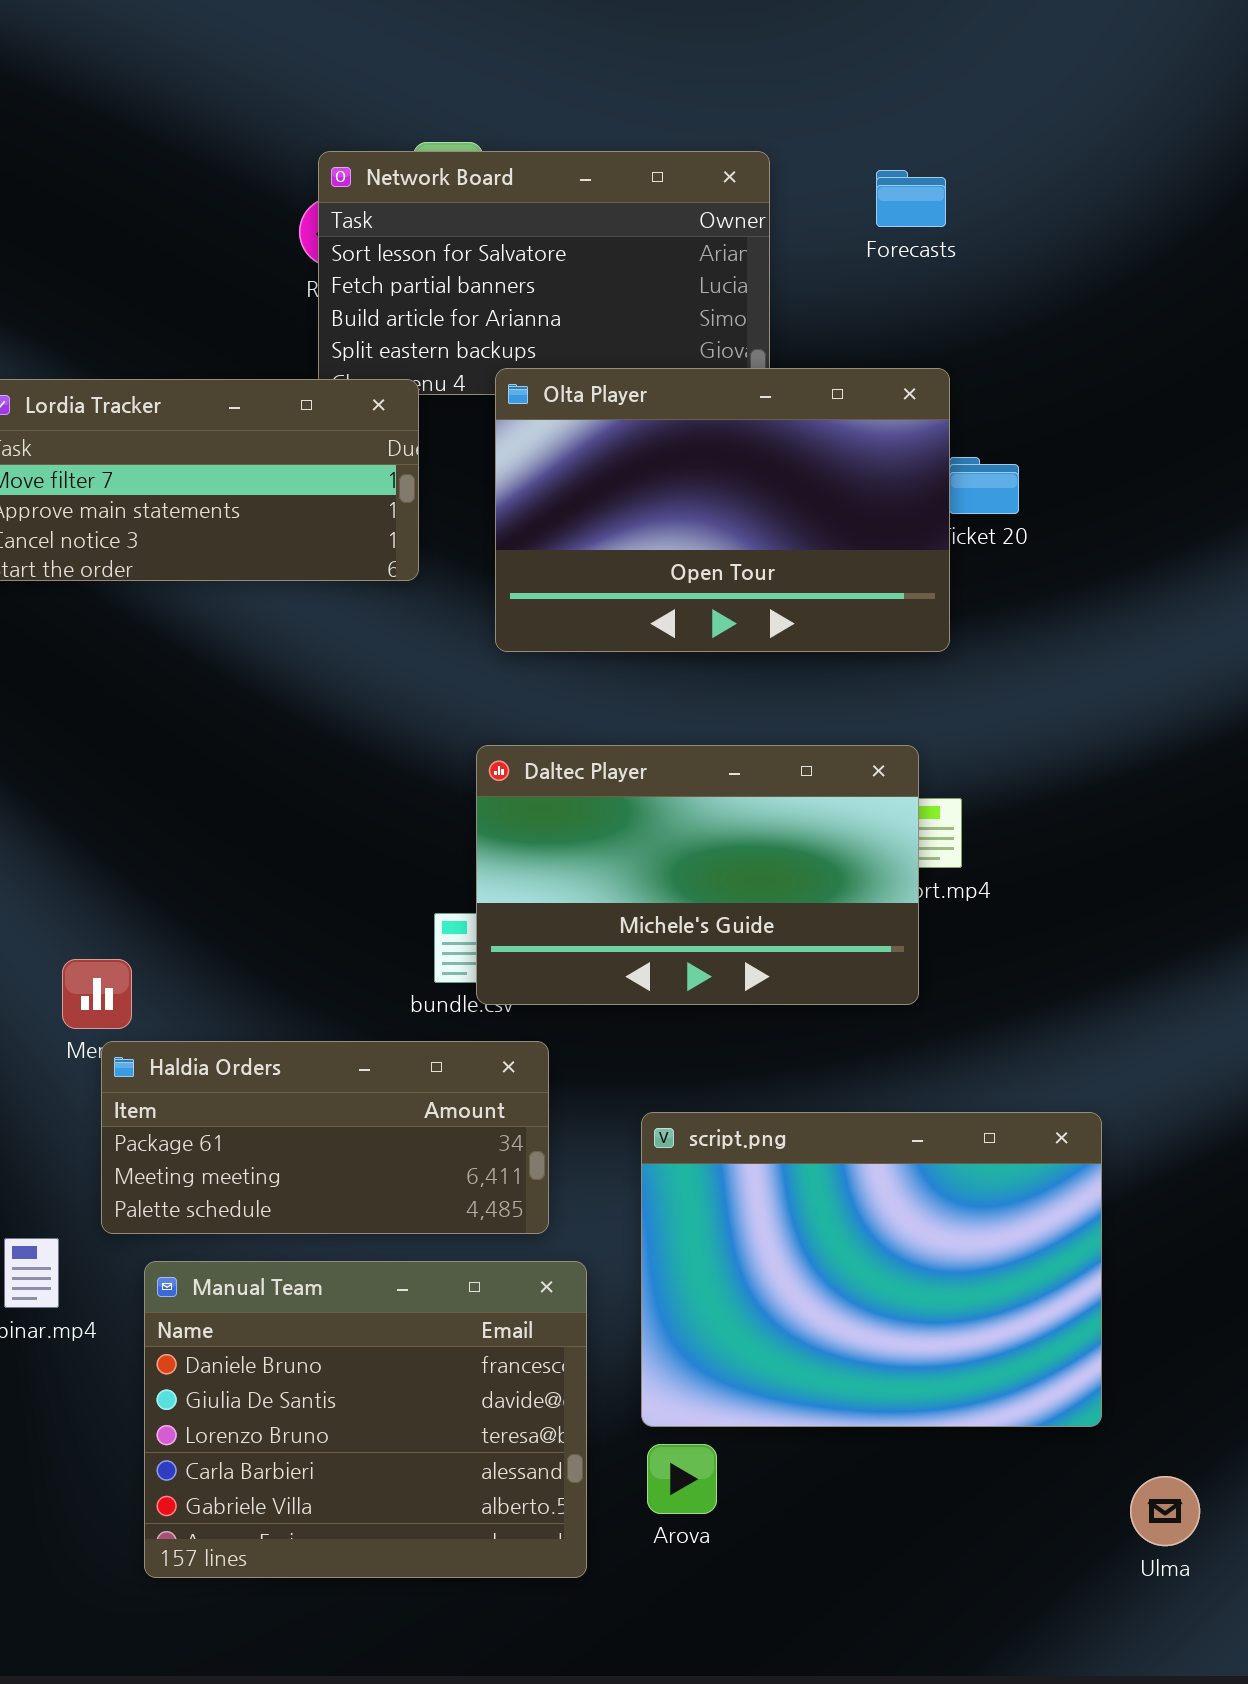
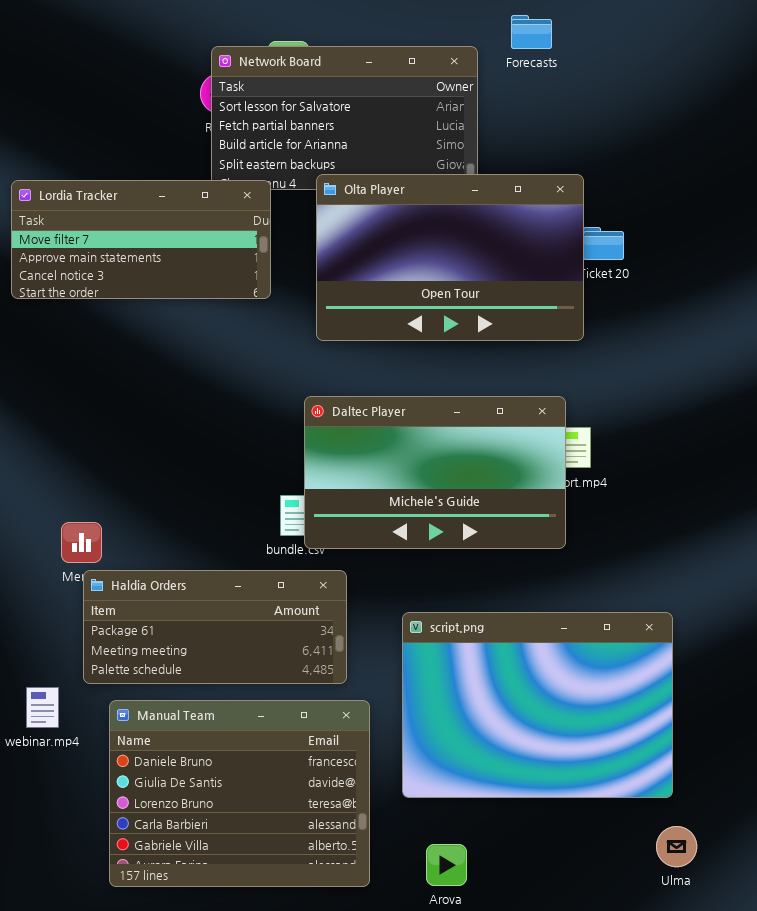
Forecasts: [876,170,946,227] -> [511,15,552,49], moved
Arova: [647,1444,717,1514] -> [426,844,467,886], moved
Ulma: [1130,1476,1200,1546] -> [656,826,697,867], moved

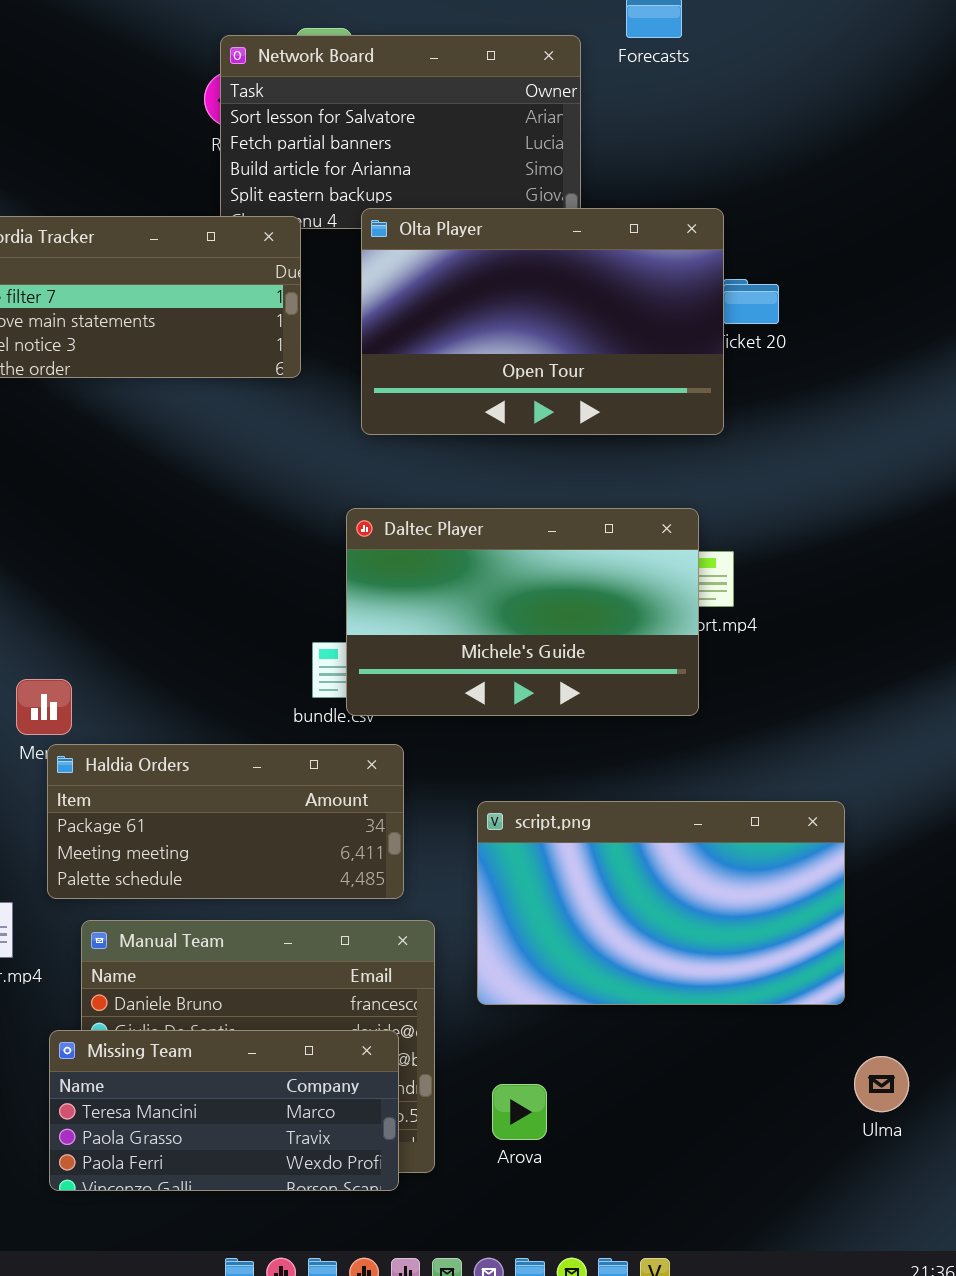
script.png: [402,612,673,798] -> [477,801,845,1005], resized
Missing Team: none -> [49,1030,399,1191], opened
Ulma: [656,826,697,867] -> [854,1056,909,1112], moved
Arova: [426,844,467,886] -> [492,1084,547,1140], moved

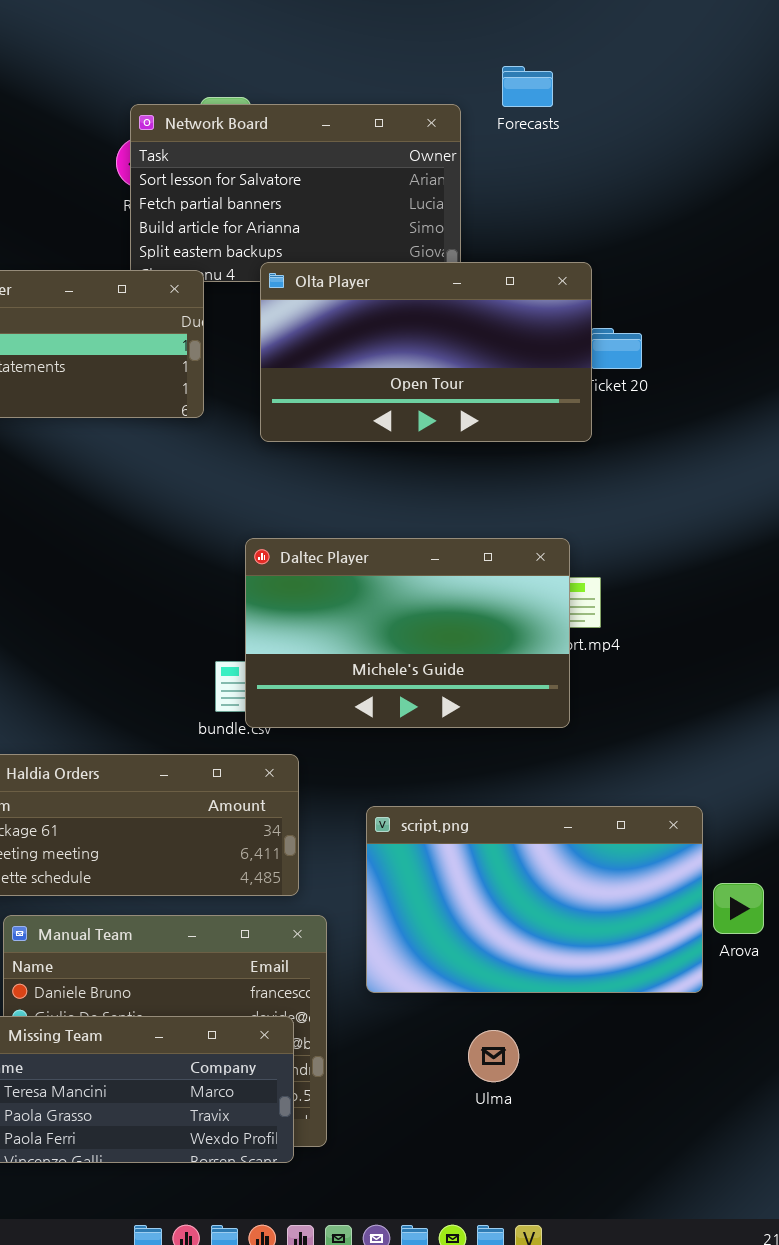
Olta Player: [361,208,724,435] -> [260,262,592,442], resized
Ulma: [854,1056,909,1112] -> [468,1030,519,1082], moved
Arova: [492,1084,547,1140] -> [713,883,764,934], moved

